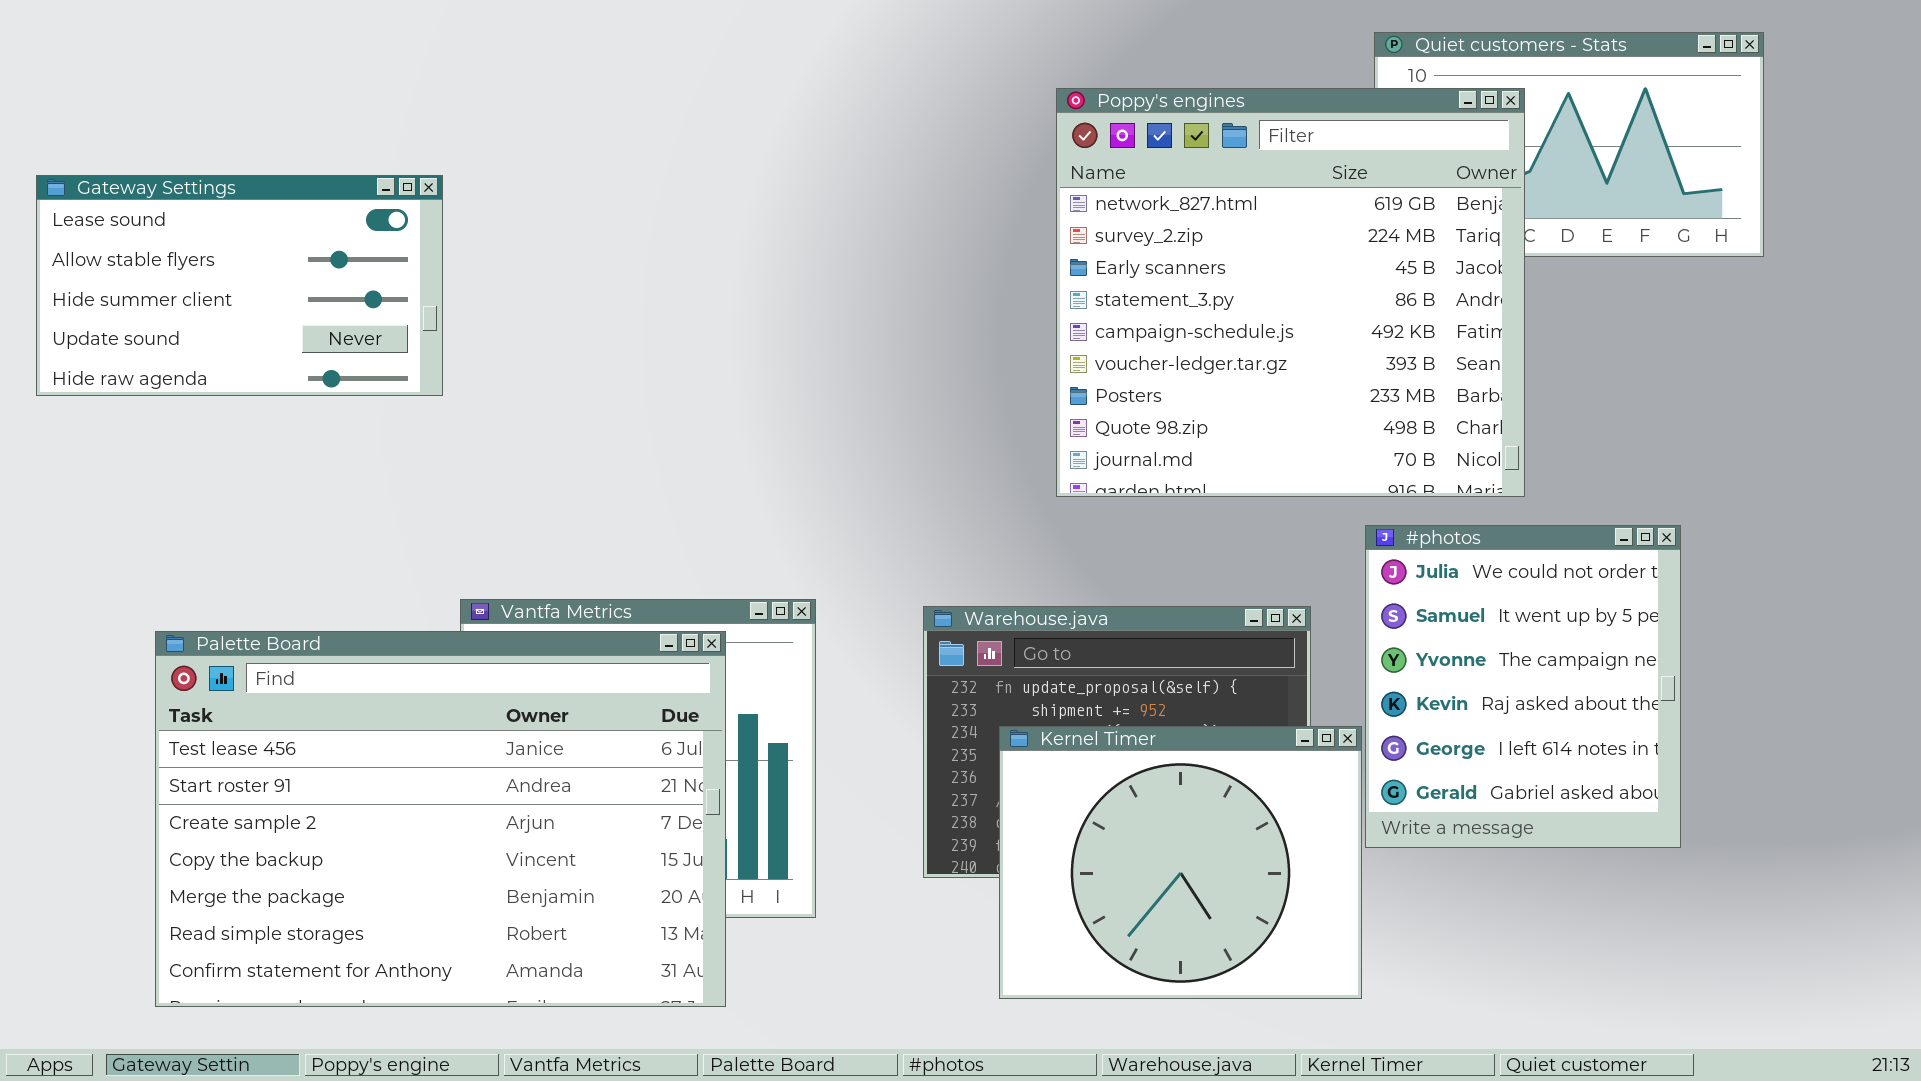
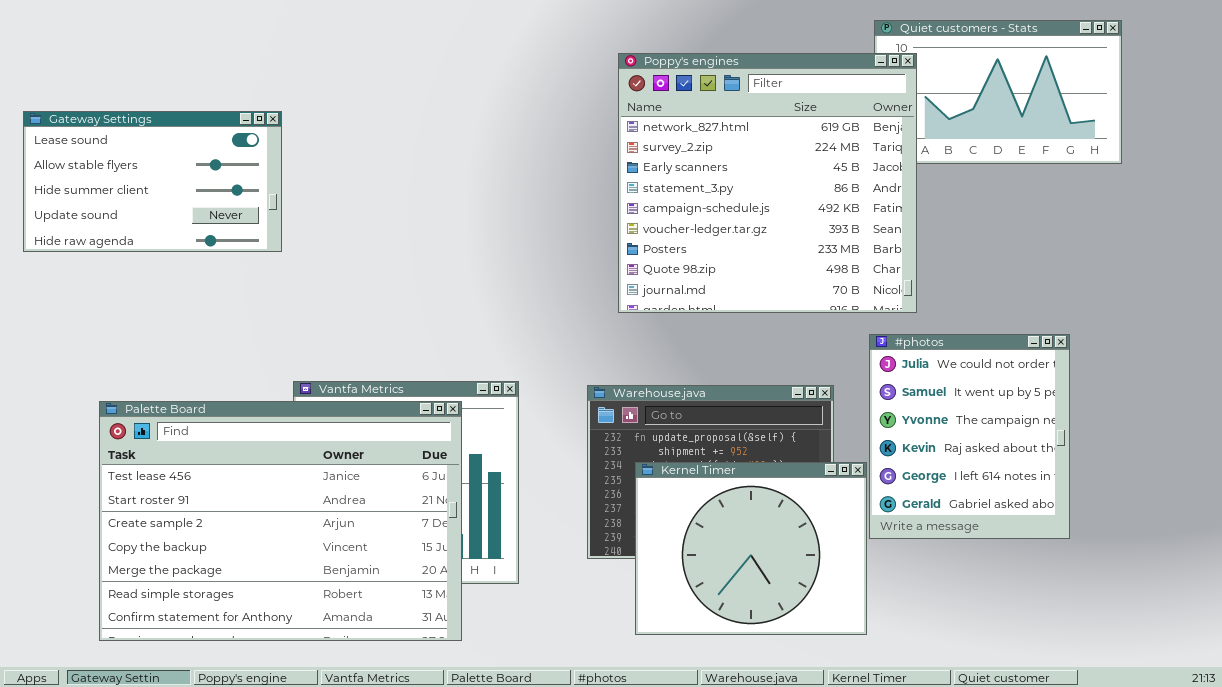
Poppy's engines: [1056,88,1525,497] -> [618,53,917,313], moved

